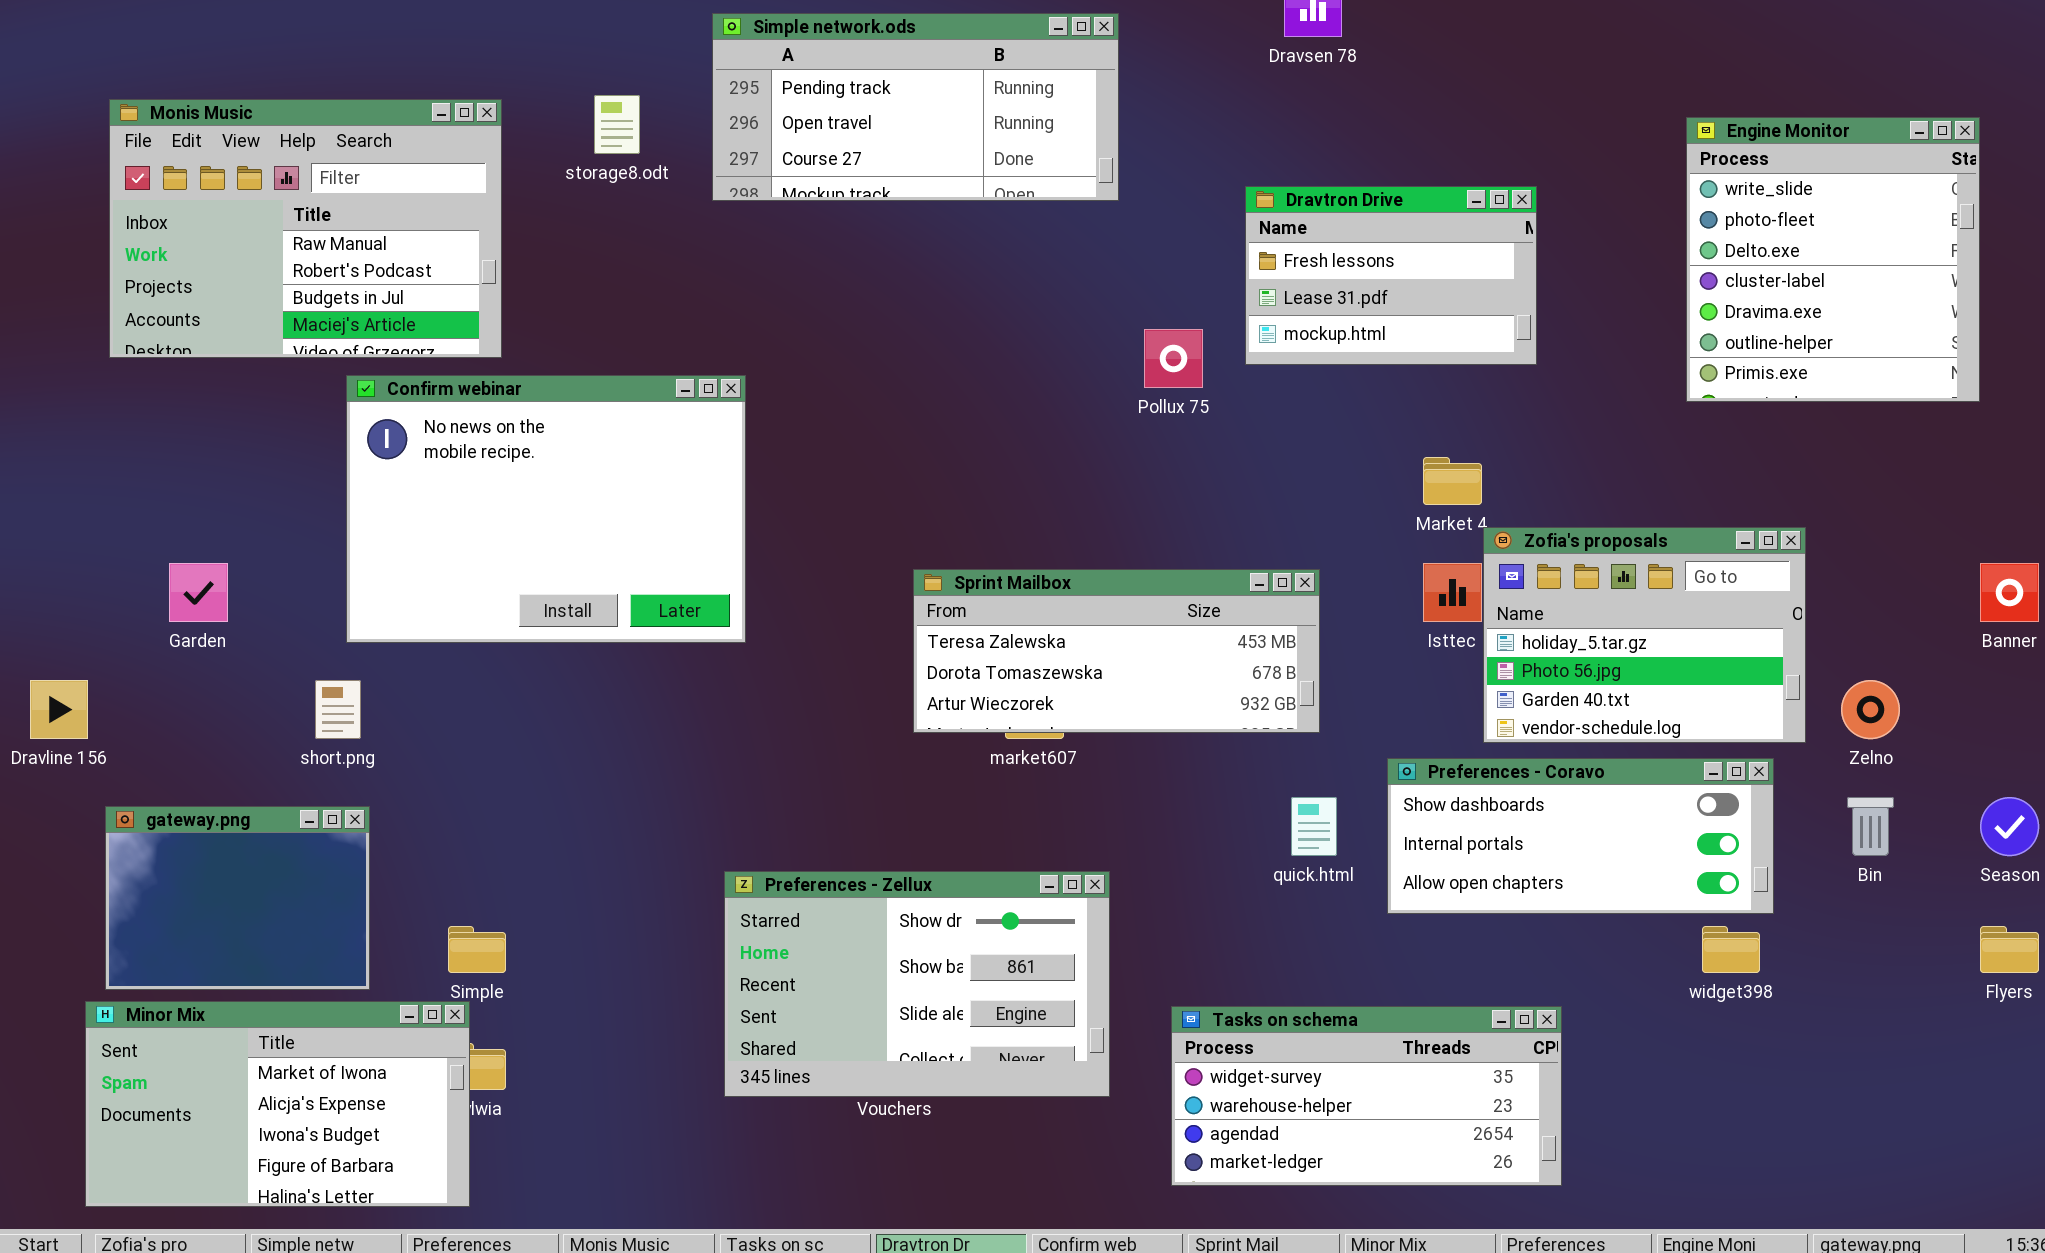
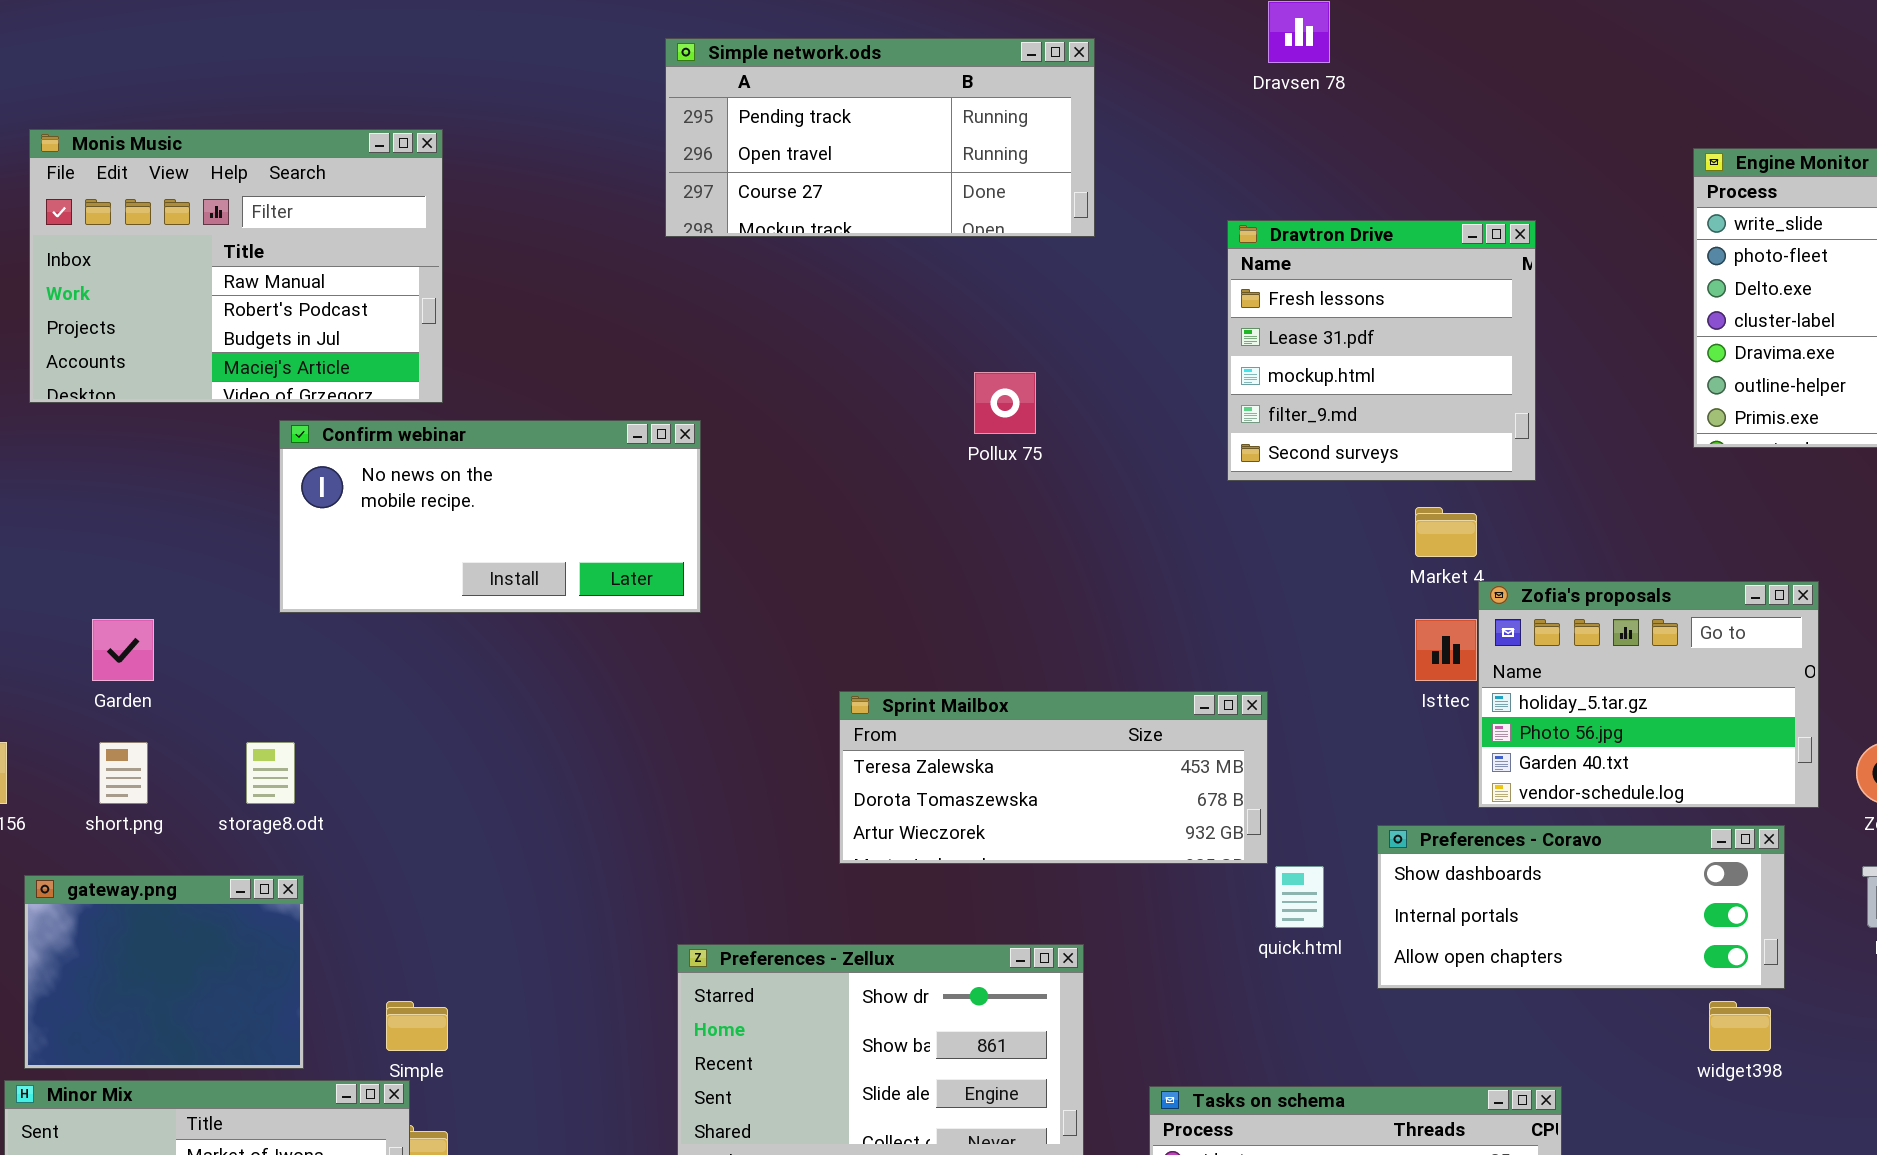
storage8.odt: [594,95,640,154] -> [246,742,295,804], moved
Dravtron Drive: [1245,186,1537,365] -> [1227,220,1536,481], resized
Pollux 75: [1144,329,1203,388] -> [974,372,1036,434], moved
Confirm webinar: [346,375,746,643] -> [279,420,701,613], resized
Sprint Mailbox: [913,569,1320,733] -> [839,691,1268,864], moved
short.png: [315,680,361,739] -> [99,742,148,804], moved

